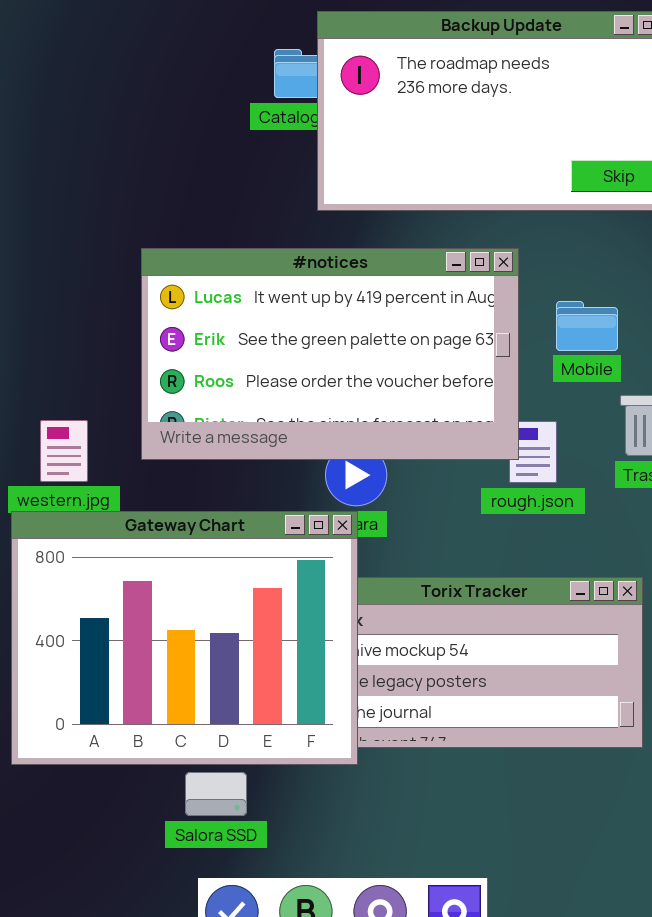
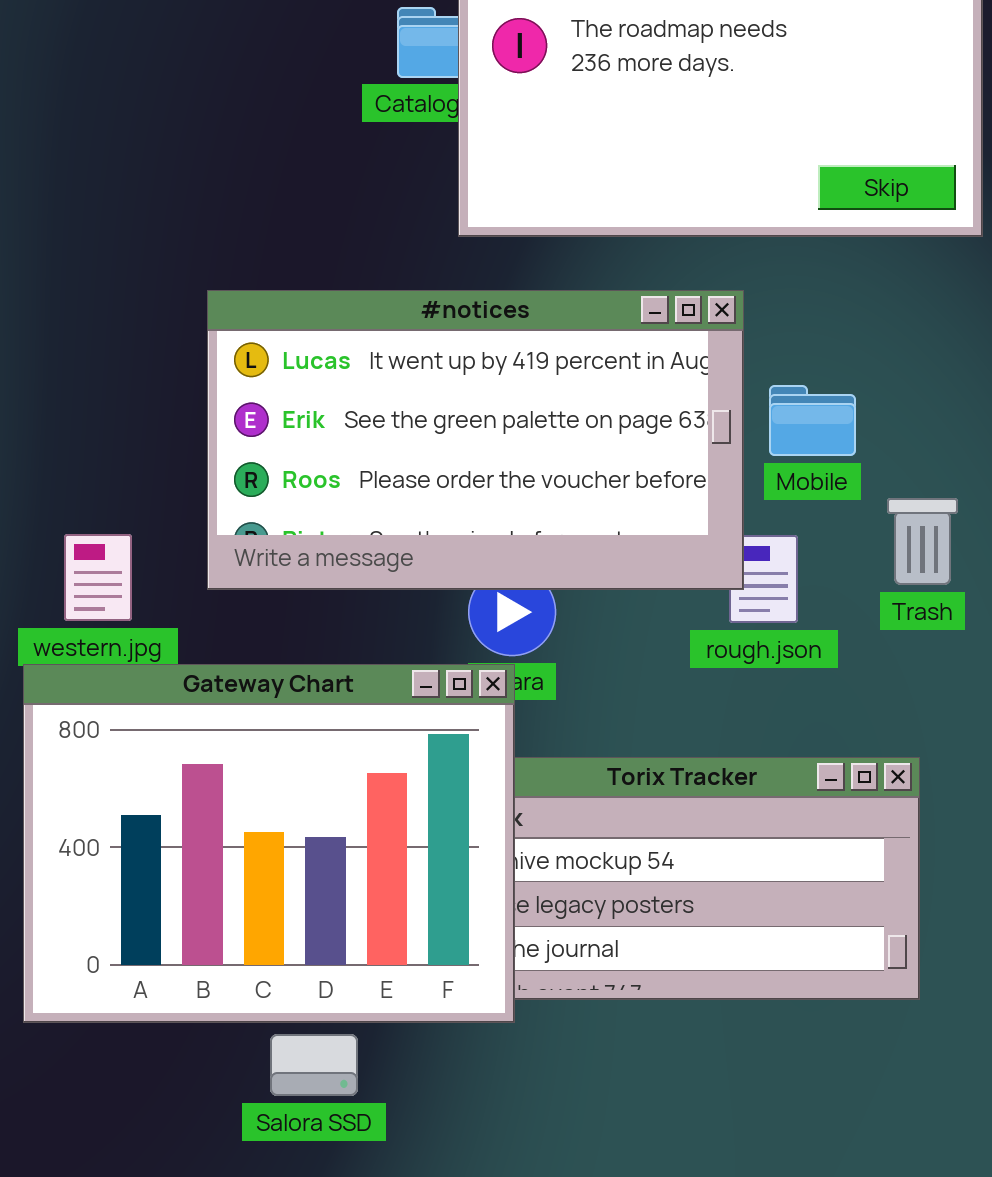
Mobile: [556,301,618,351] -> [769,385,856,456], moved

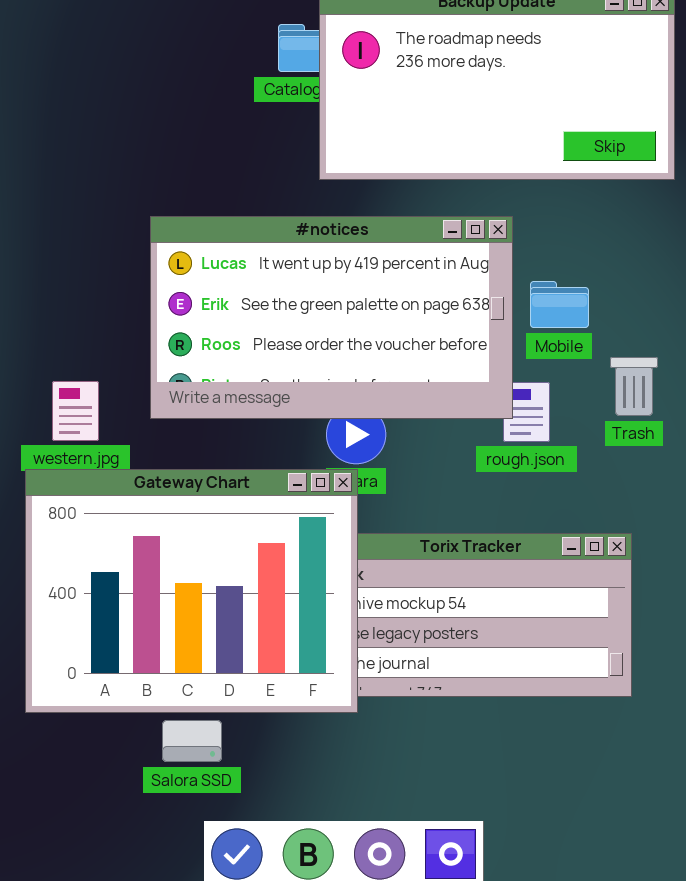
Salora SSD: [270,1034,358,1096] -> [162,720,222,762], moved

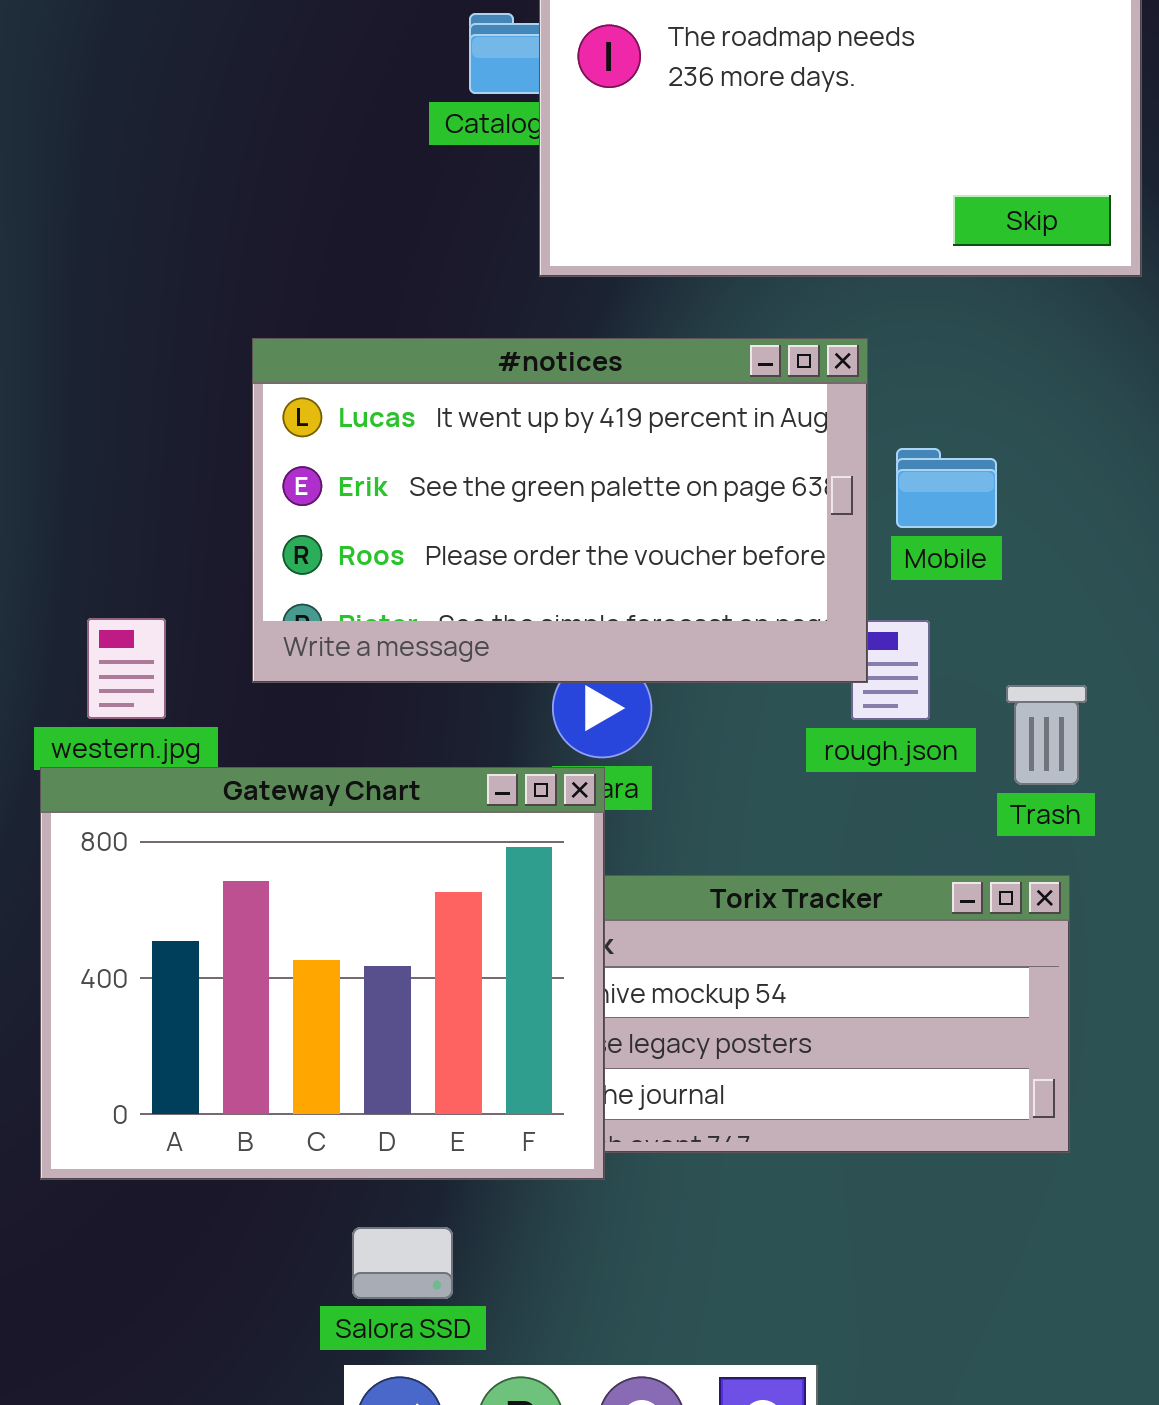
Trash: [610,357,658,416] -> [1006,685,1087,785], moved
Salora SSD: [162,720,222,762] -> [352,1227,453,1299], moved

